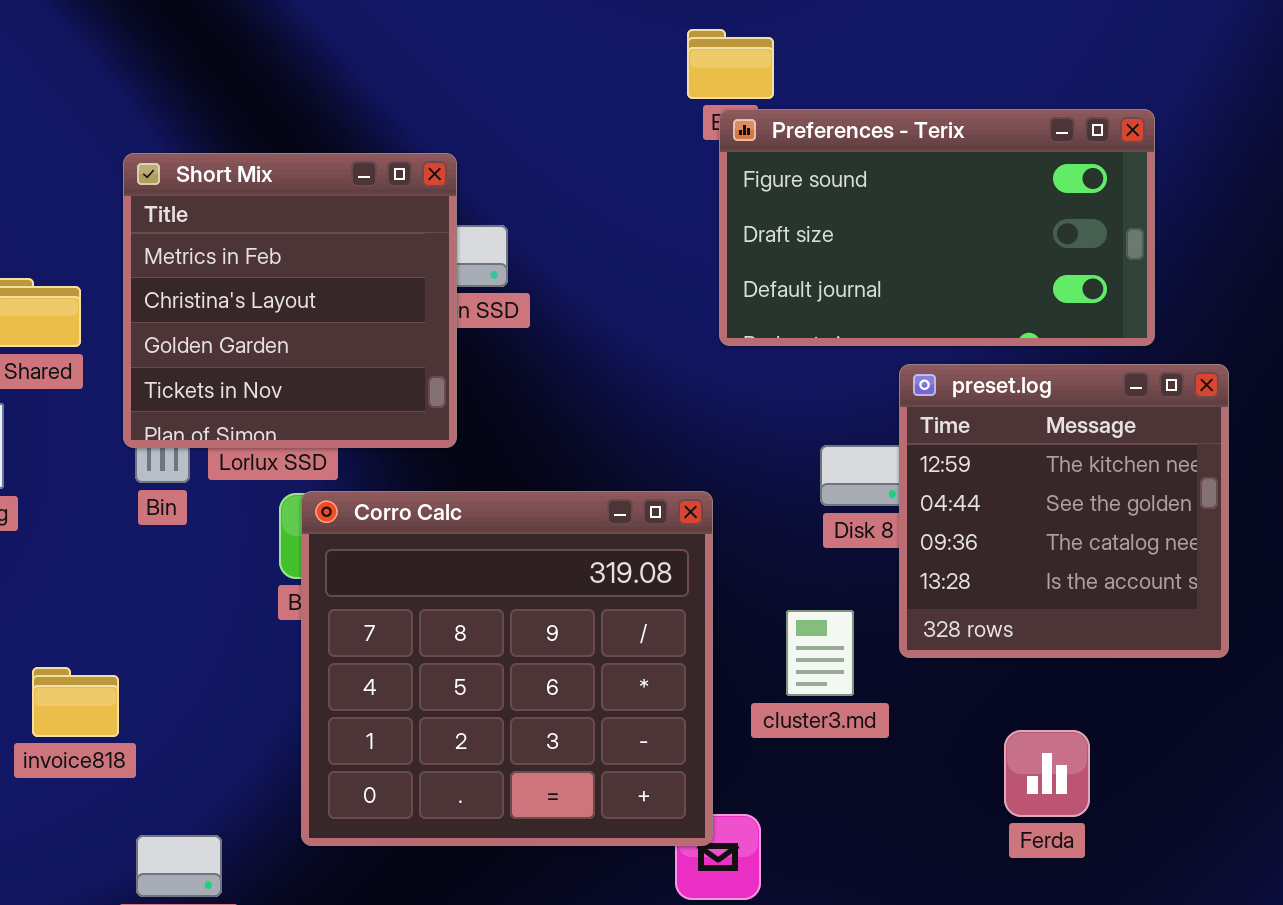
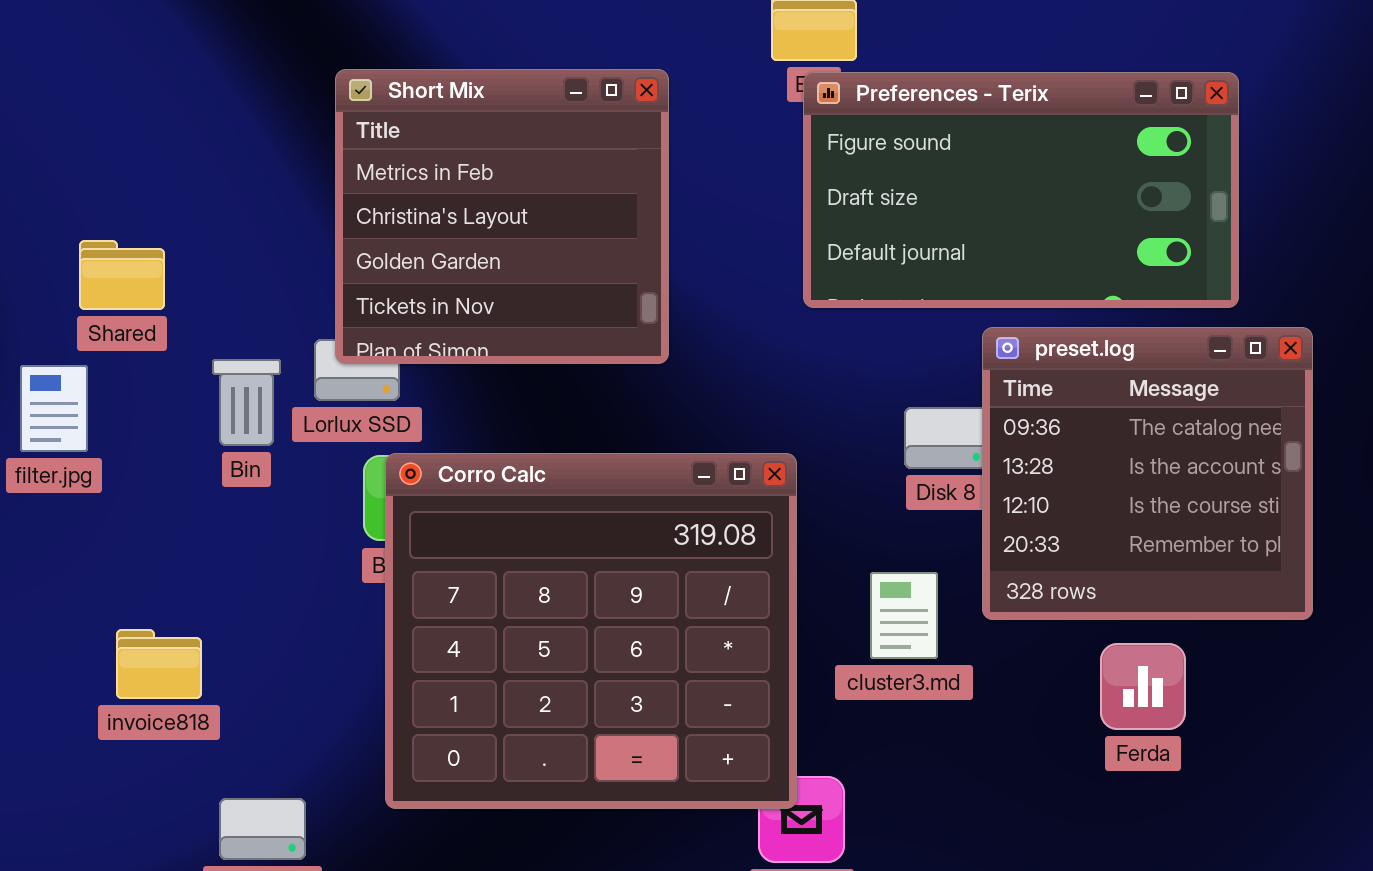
Short Mix: [123,153,457,448] -> [335,69,669,364], moved
preset.log: [899,364,1229,658] -> [982,327,1313,620], scrolled down 2 rows
Ferda: [1004,730,1090,817] -> [1100,643,1186,730], moved

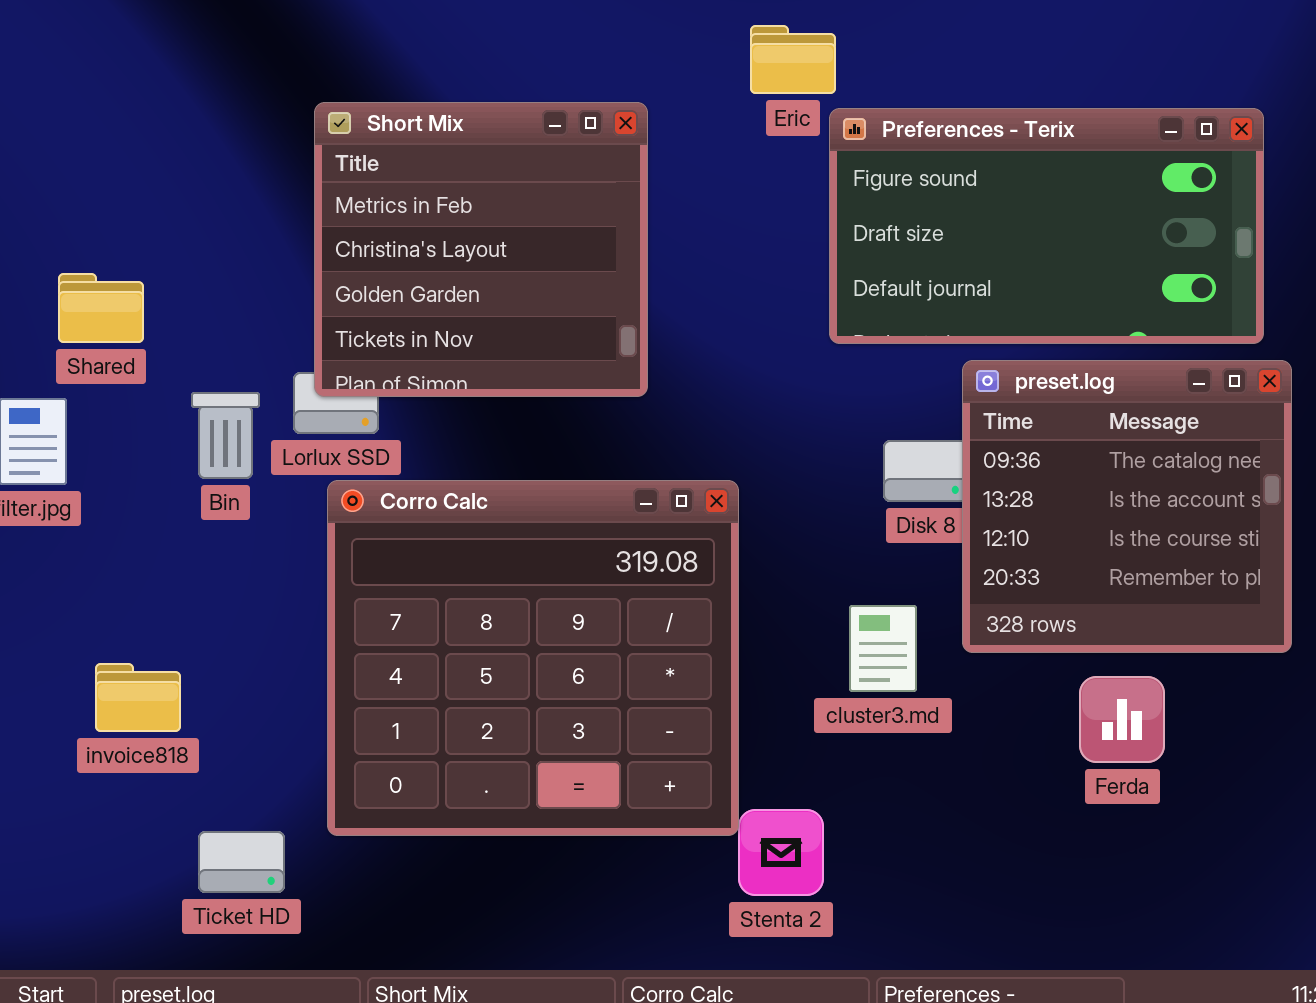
Preferences - Terix: [803,72,1239,308] -> [829,108,1264,344], moved
Corro Calc: [385,453,797,809] -> [327,480,739,836], moved

